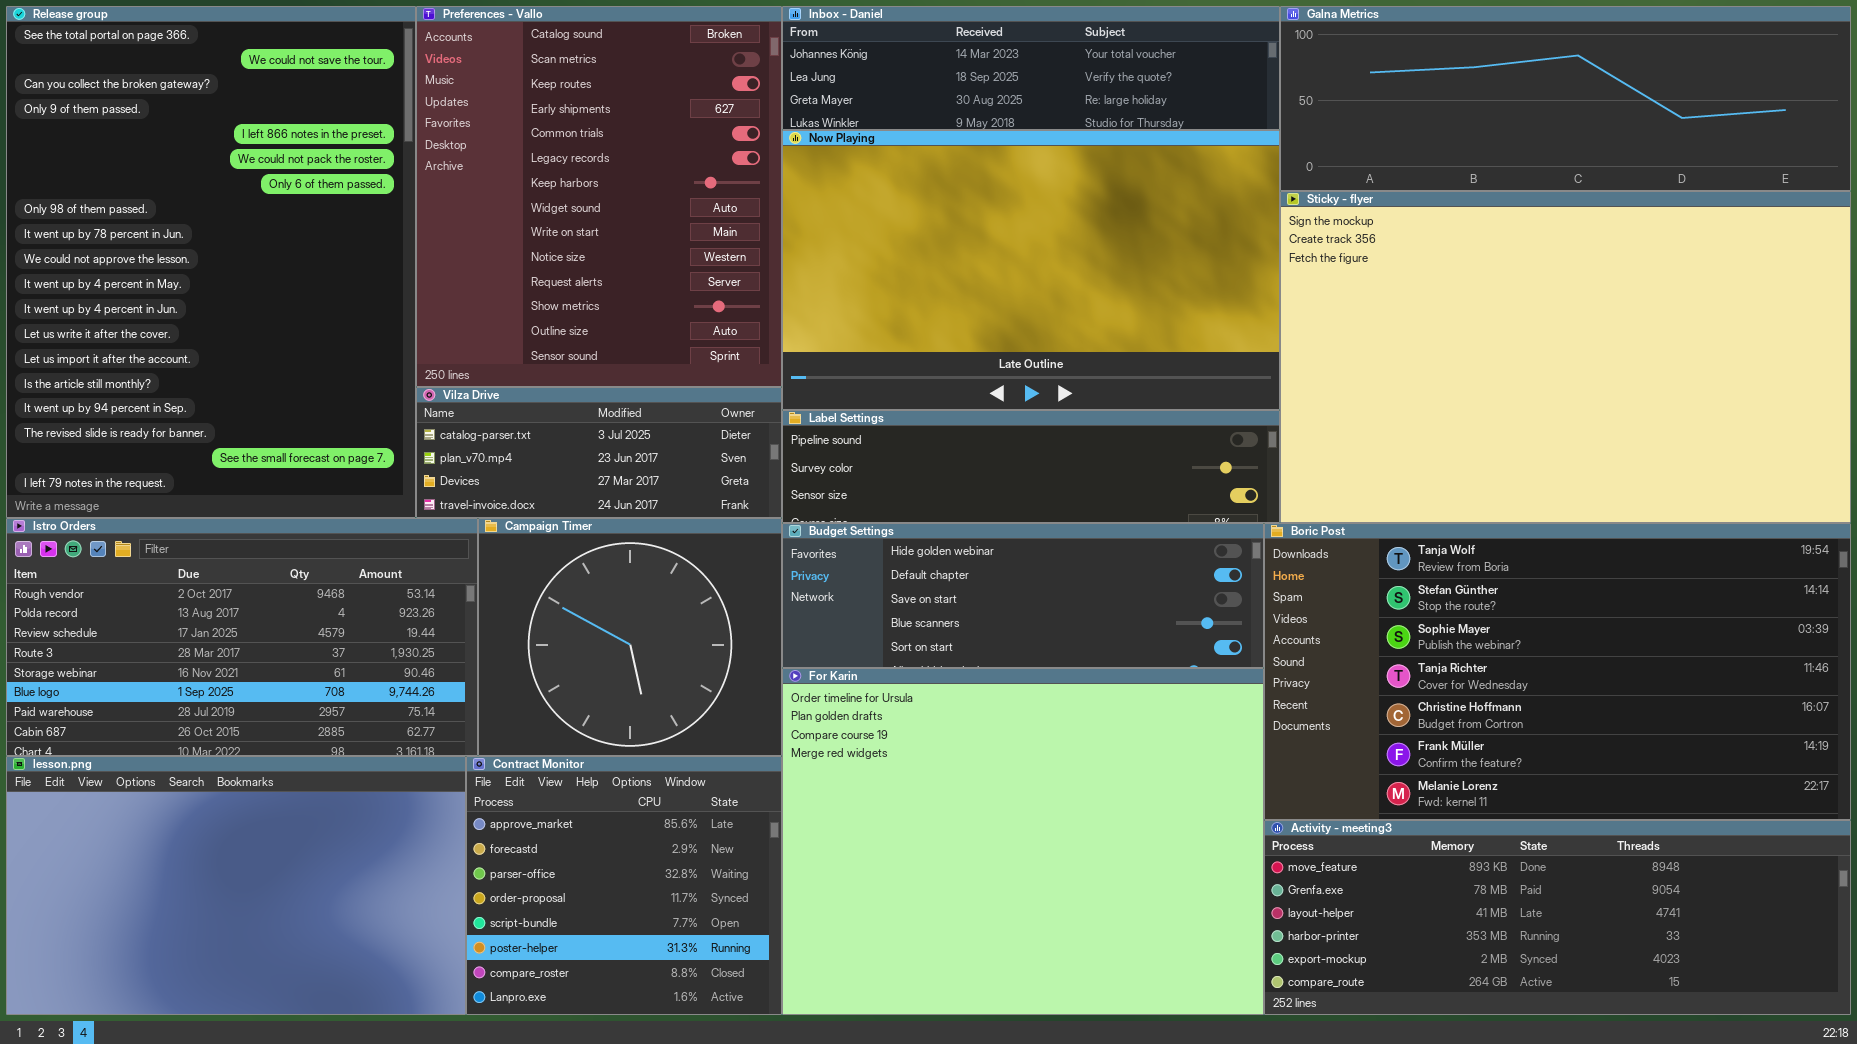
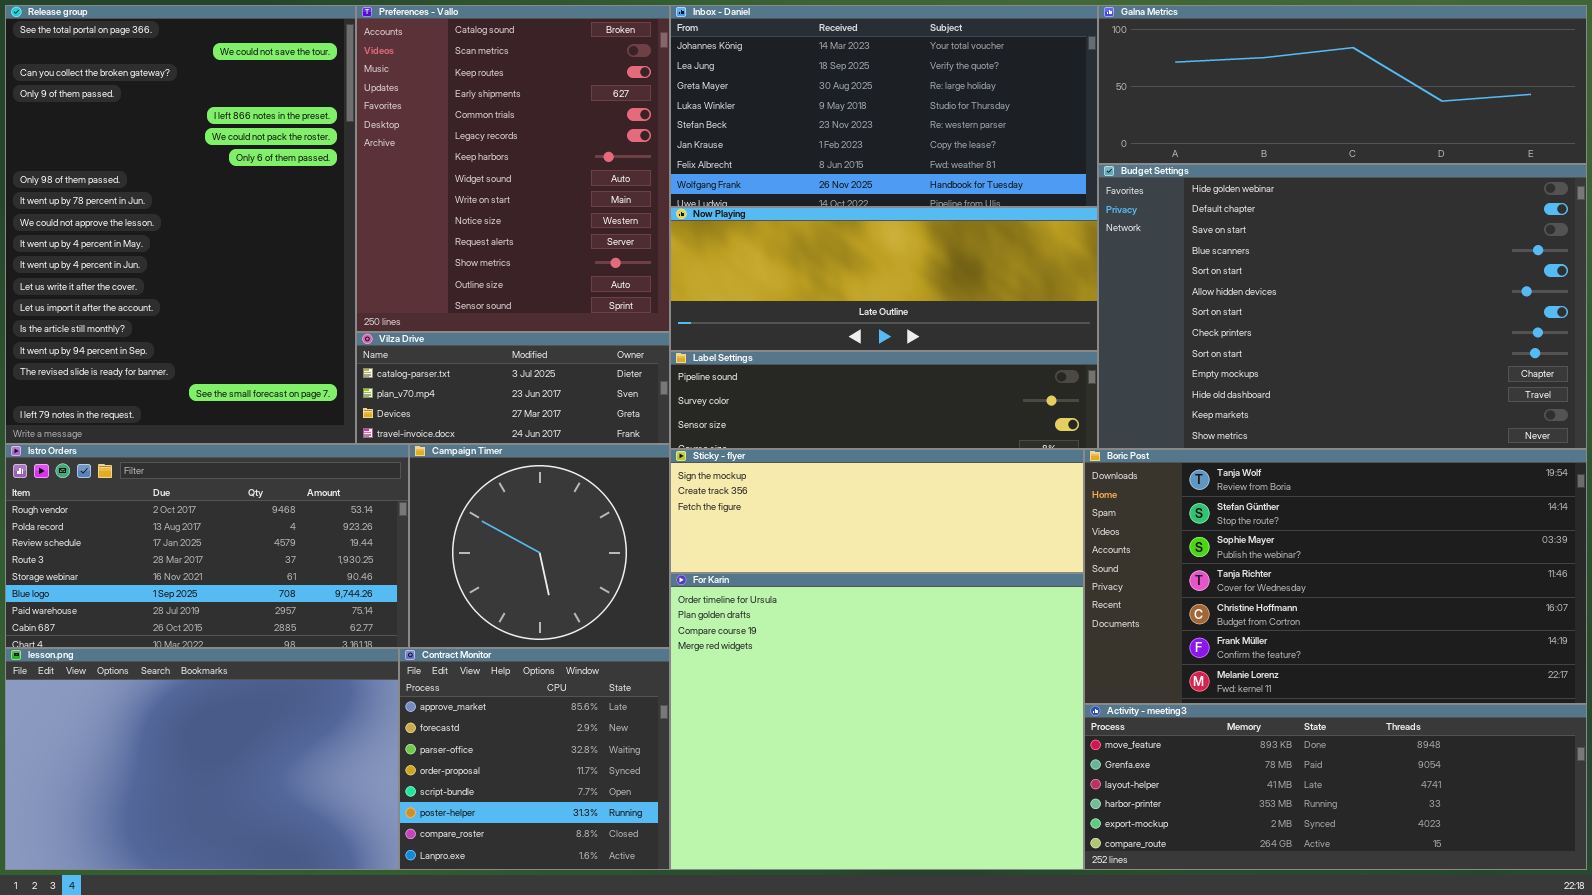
Inbox - Daniel: [782,6,1280,130] -> [670,5,1098,207], resized
Now Playing: [782,130,1280,410] -> [670,207,1098,351], resized
Sticky - flyer: [1280,191,1851,523] -> [670,449,1084,573], moved, resized
Budget Settings: [782,523,1264,668] -> [1098,164,1587,449], moved, resized

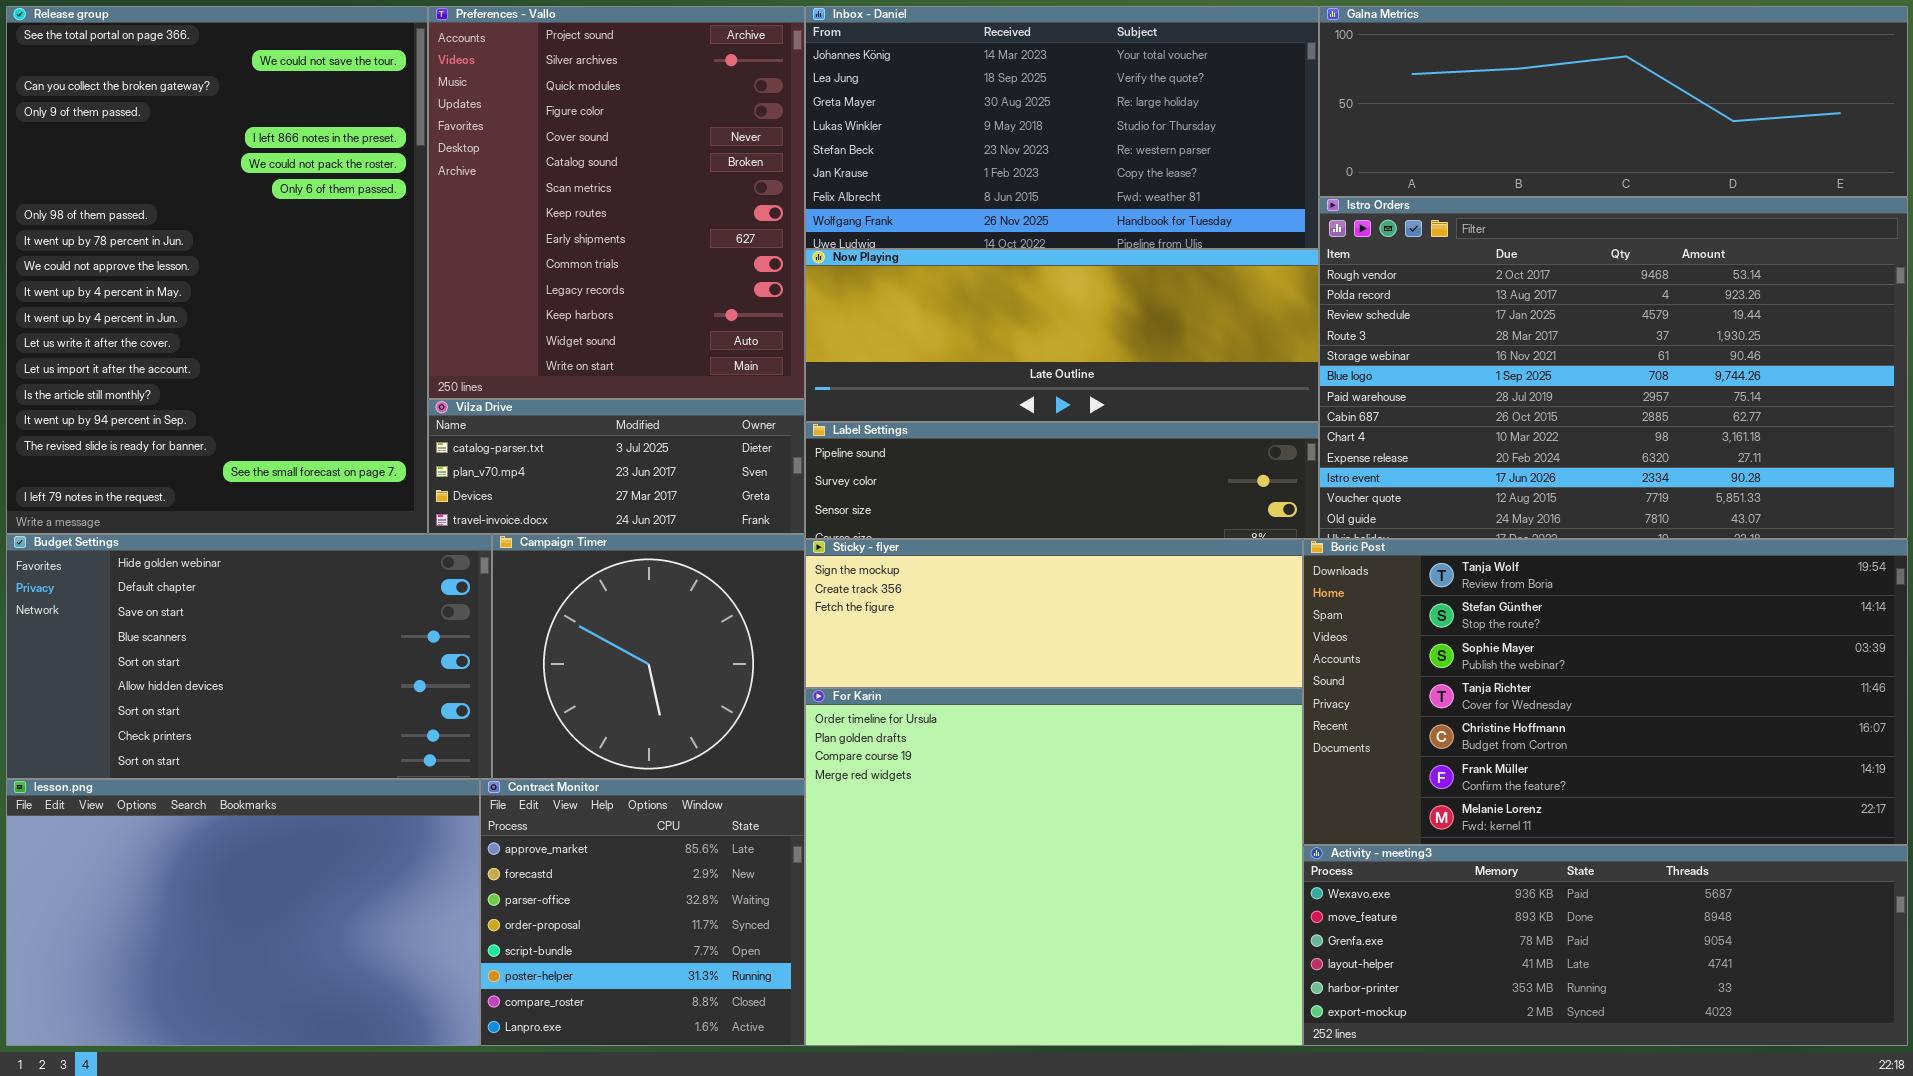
Preferences - Vallo: [356,5,670,332] -> [428,6,805,399], scrolled up 5 rows
Budget Settings: [1098,164,1587,449] -> [6,534,492,779], moved, resized
Istro Orders: [5,444,409,648] -> [1319,197,1908,539], moved, resized
Activity - meeting3: [1084,704,1587,870] -> [1303,845,1908,1046], scrolled up 1 row

